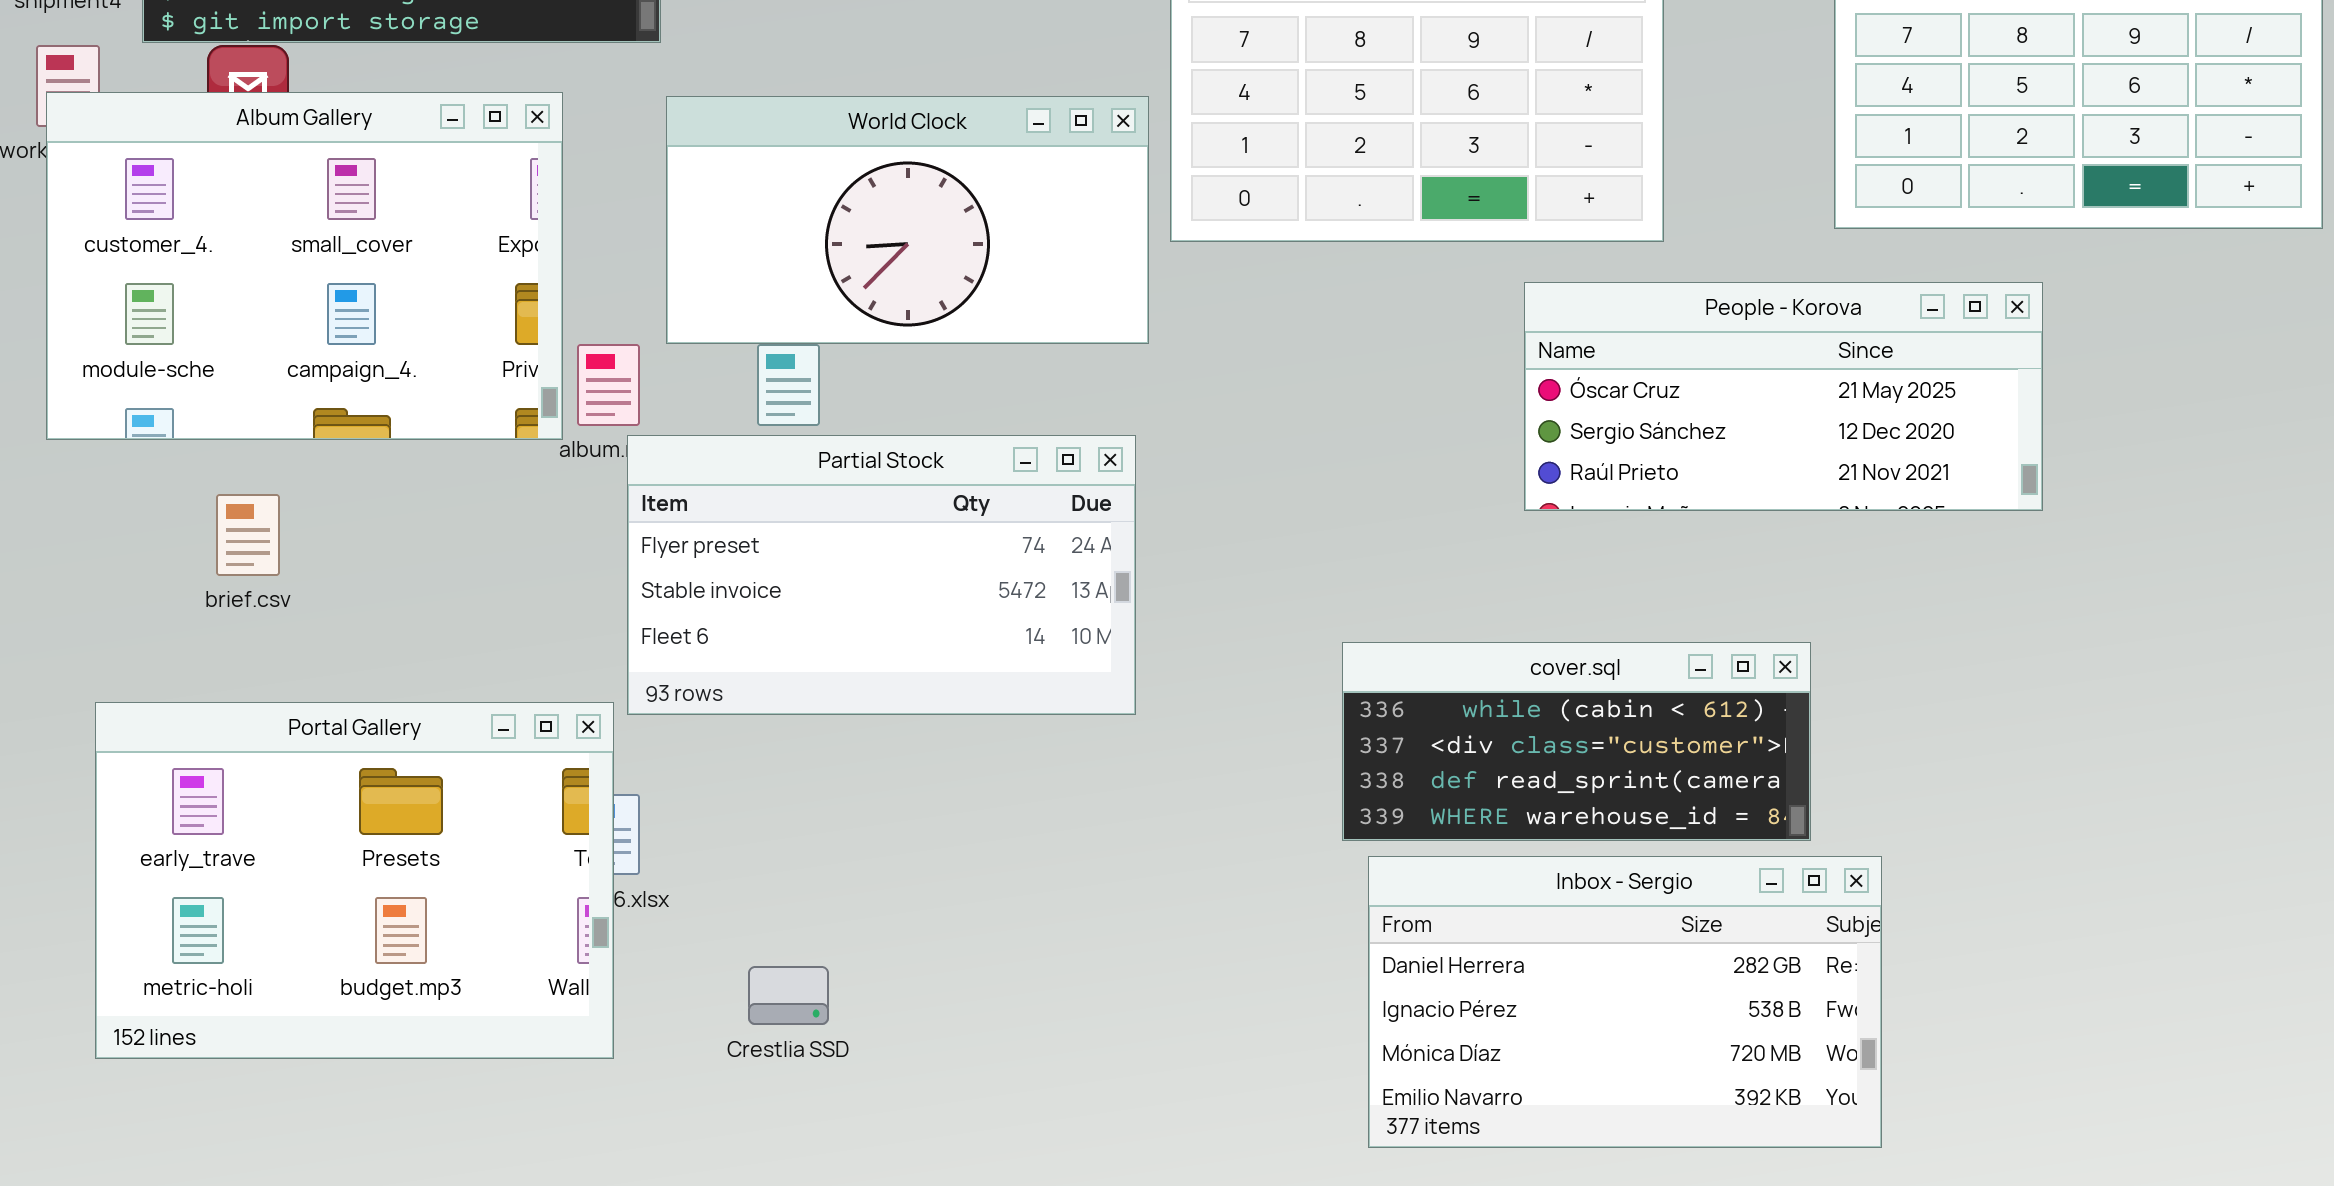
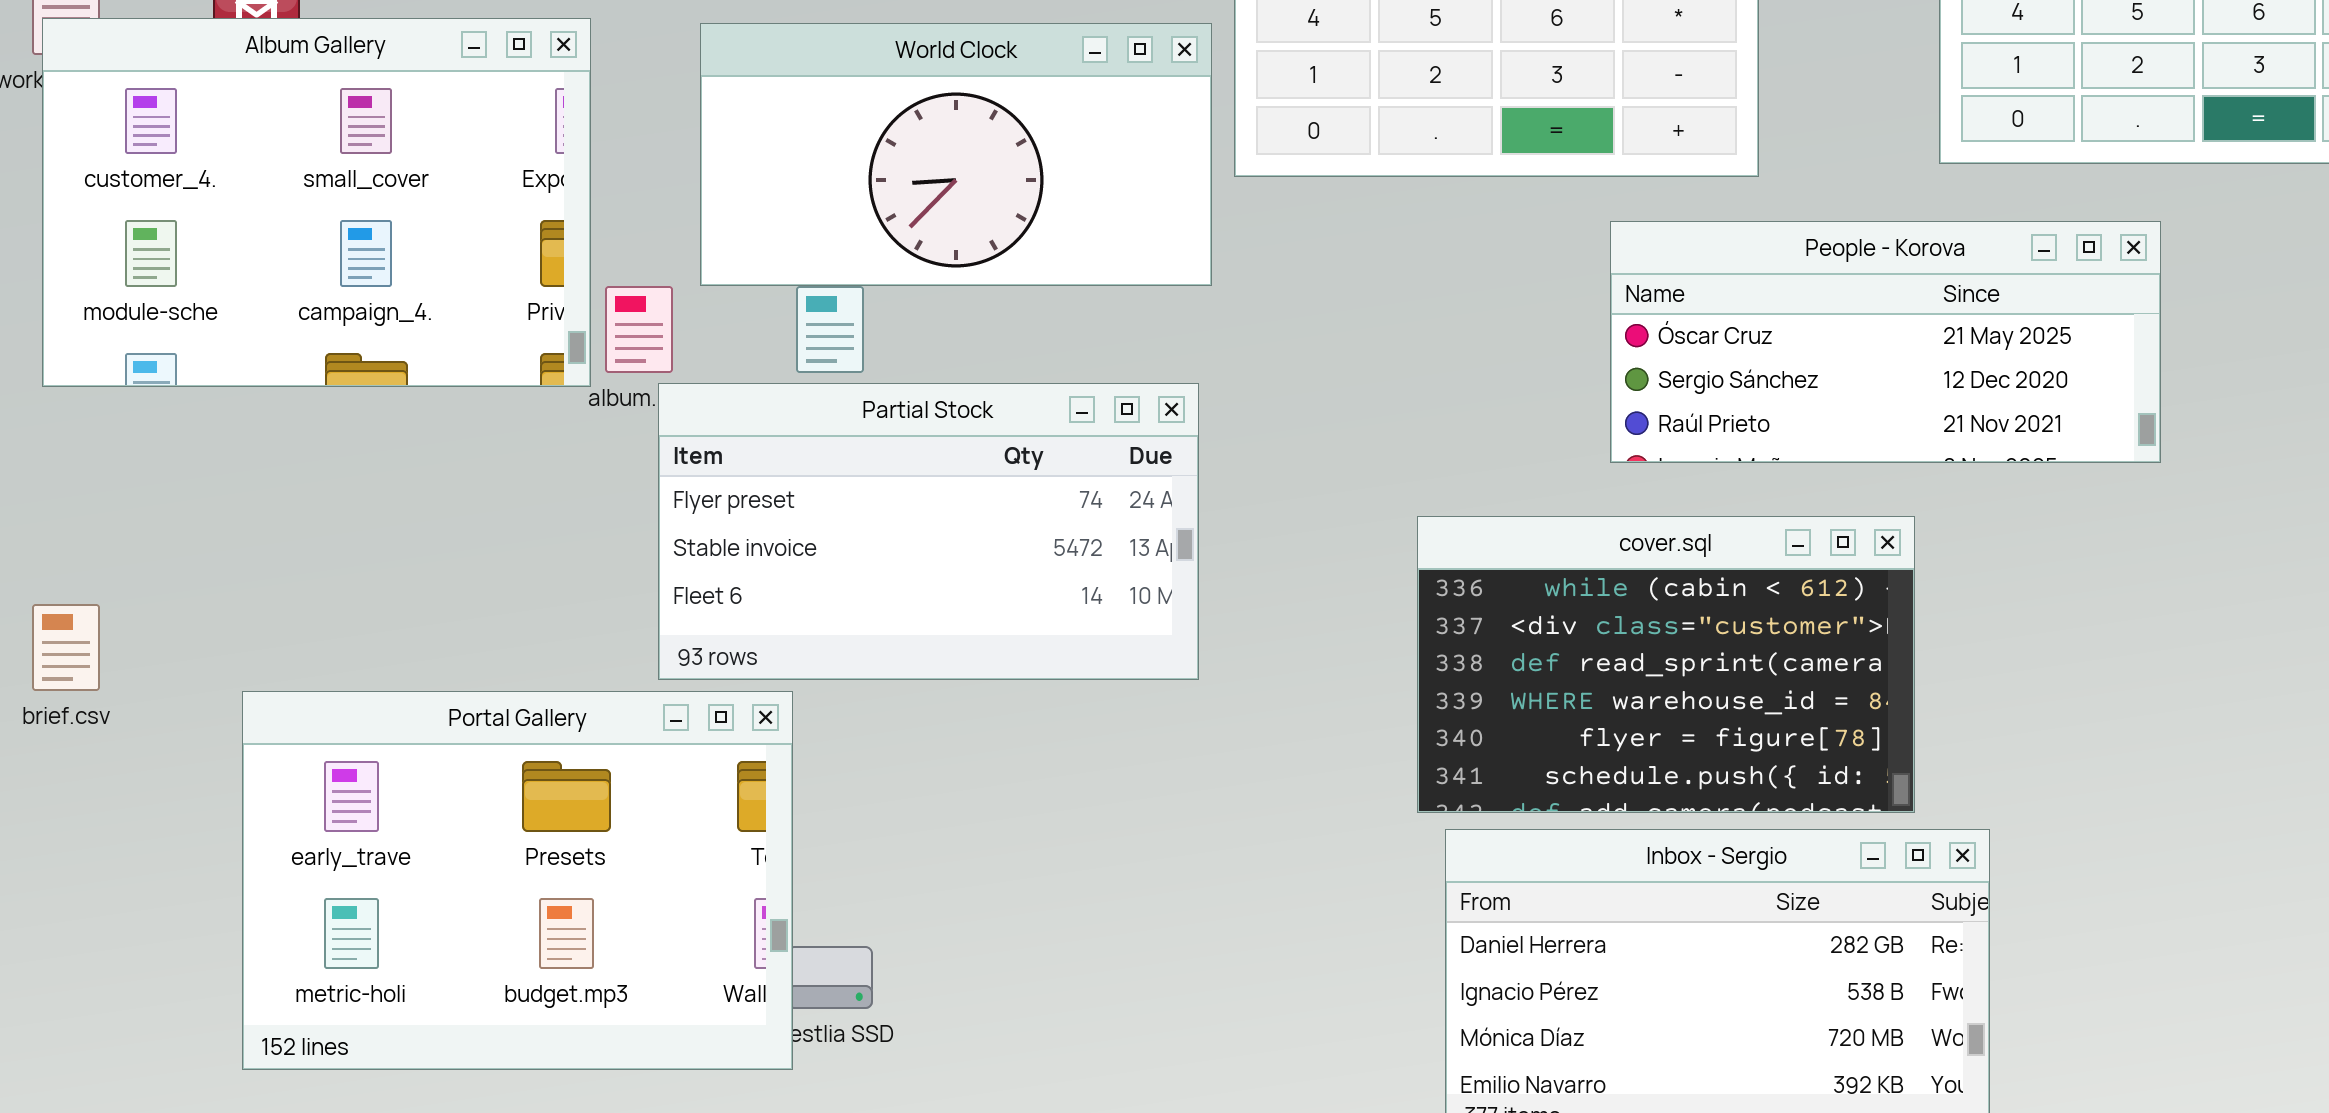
brief.csv: [216,494,280,576] -> [32,604,100,691], moved
cover.sql: [1342,642,1811,841] -> [1417,516,1915,813], resized
Portal Gallery: [95,702,614,1059] -> [242,691,793,1070], moved

